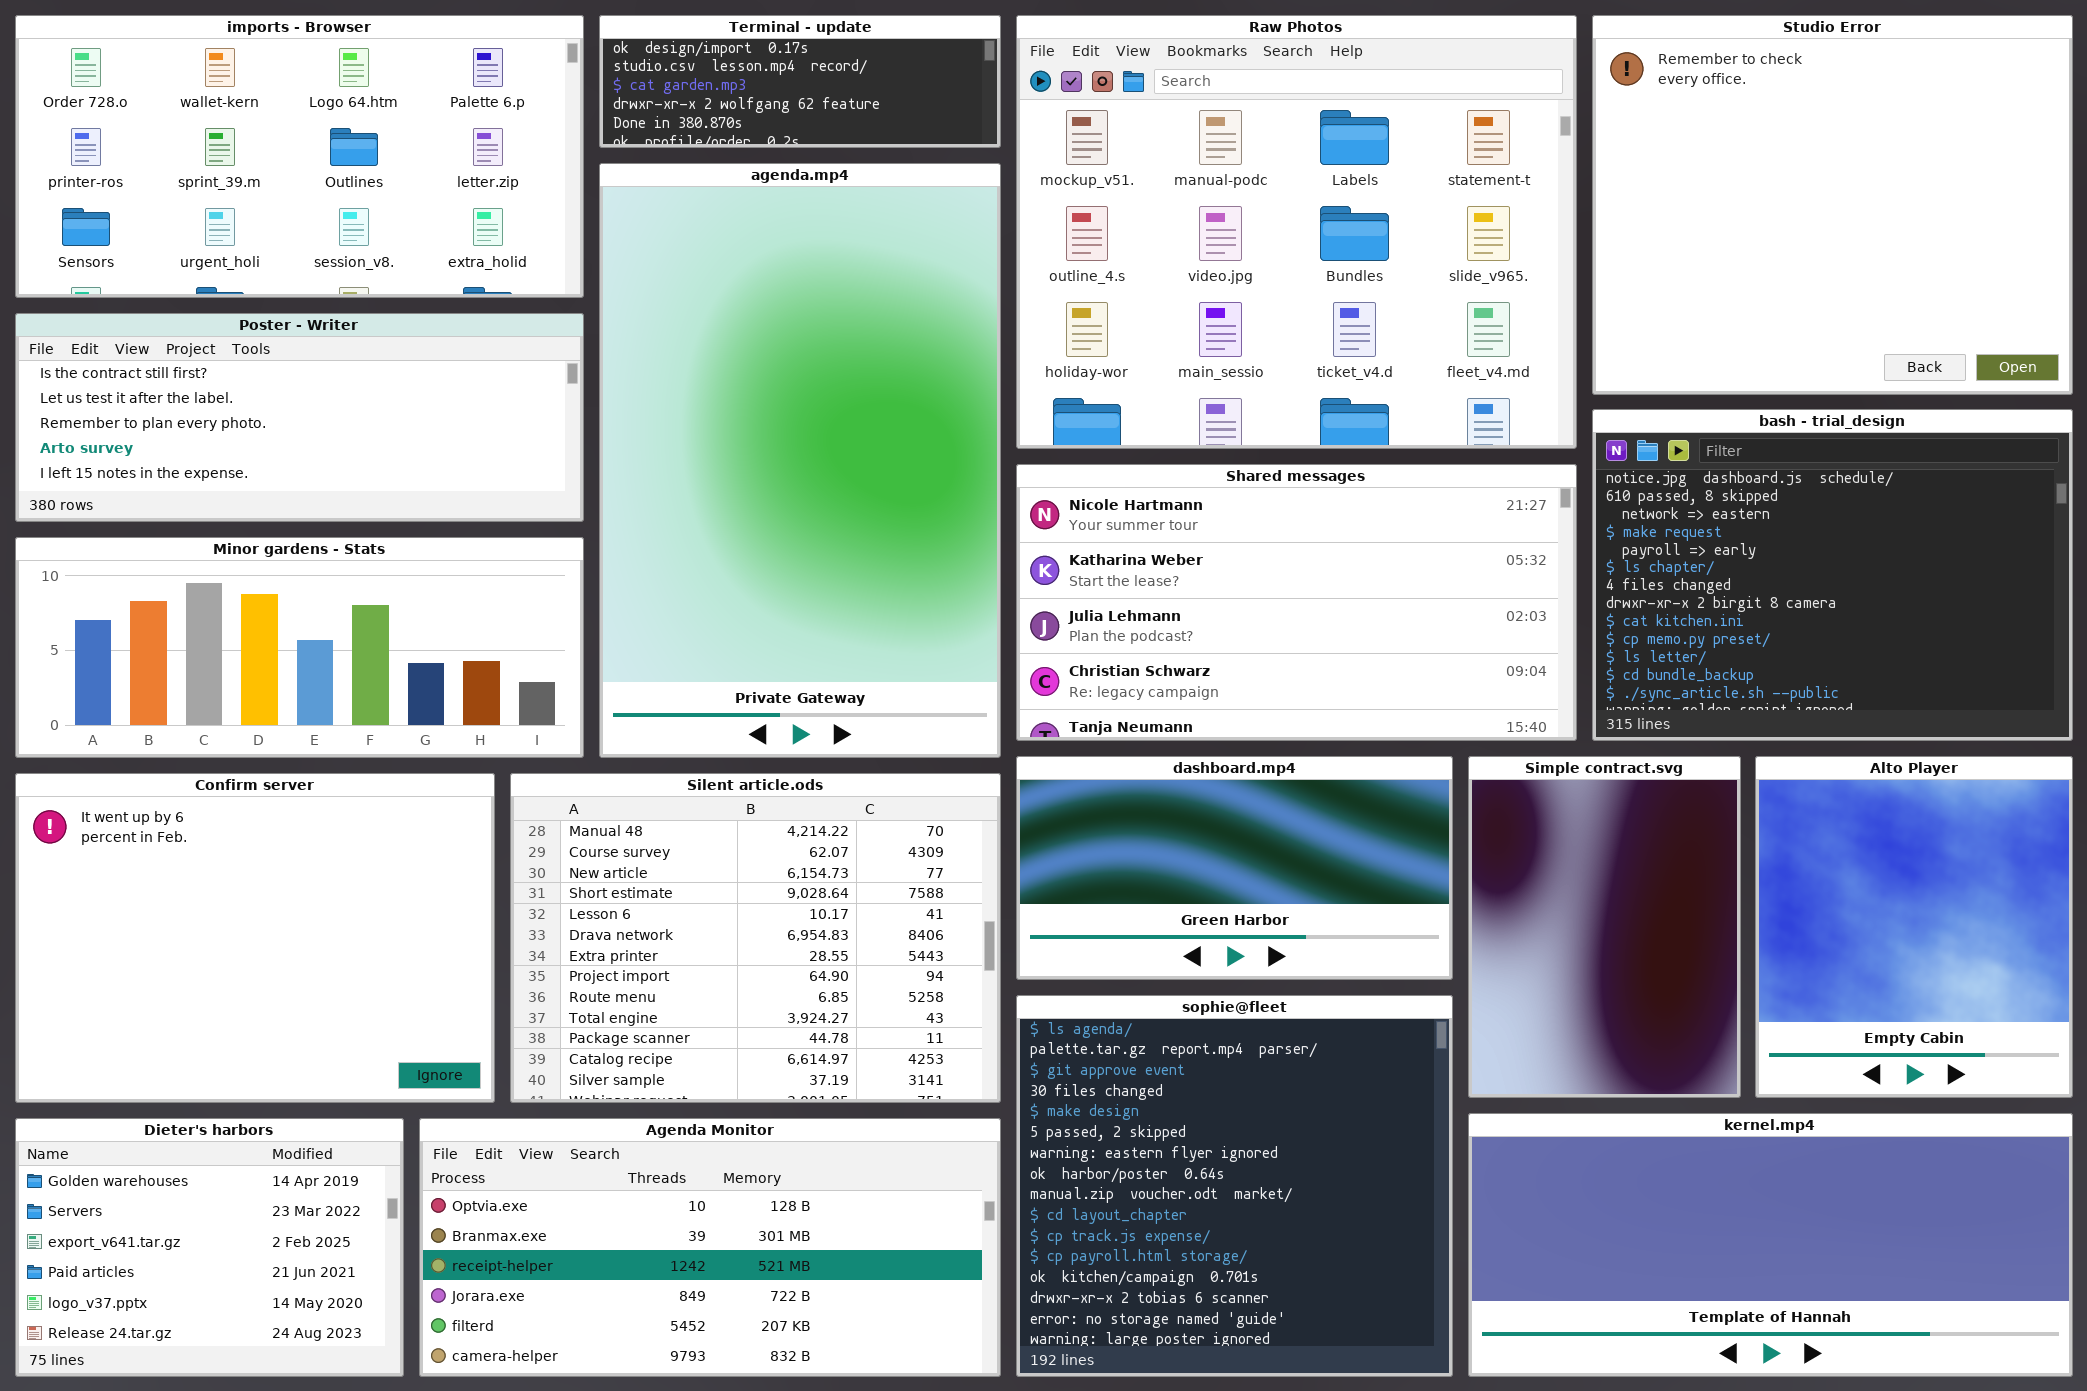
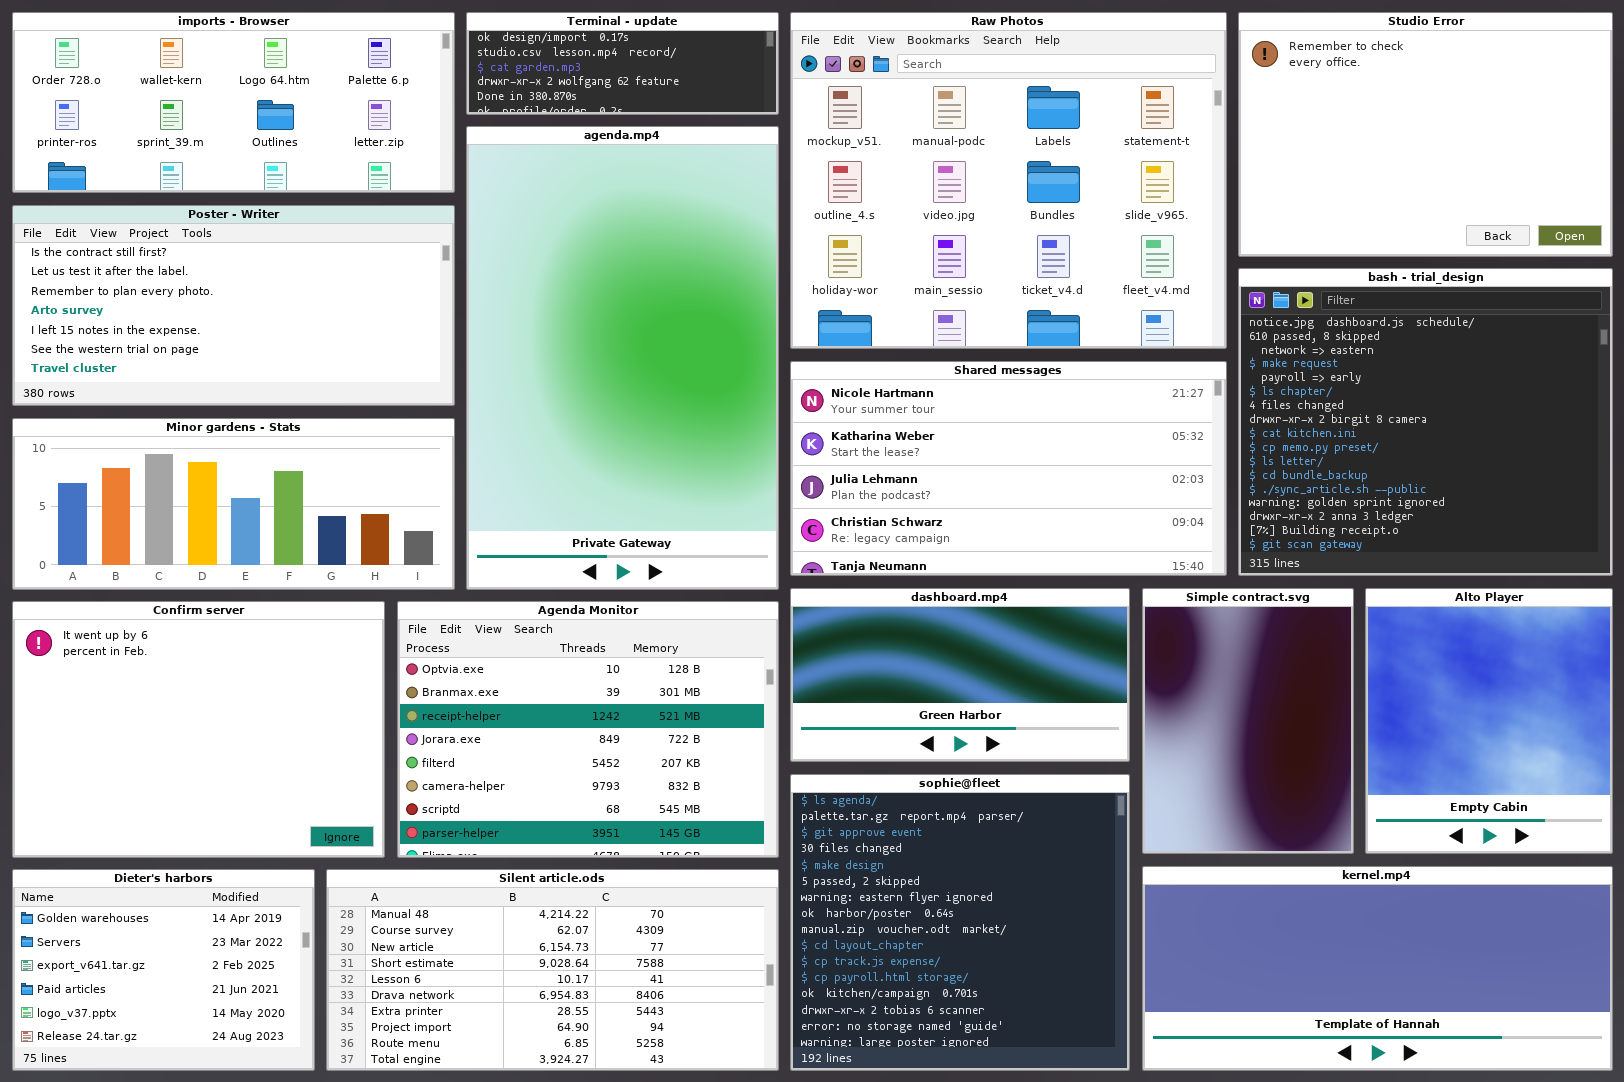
imports - Browser: [15,15,584,298] -> [12,12,455,193], resized
Studio Error: [1592,15,2073,395] -> [1238,12,1613,257], resized
Poster - Writer: [15,313,584,522] -> [12,205,455,406], resized
bash - trial_design: [1592,409,2073,741] -> [1238,268,1613,576], resized
Silent article.ods: [510,773,1001,1103] -> [326,869,779,1071], moved, resized
Agenda Monitor: [419,1118,1001,1377] -> [397,601,779,858], moved, resized

